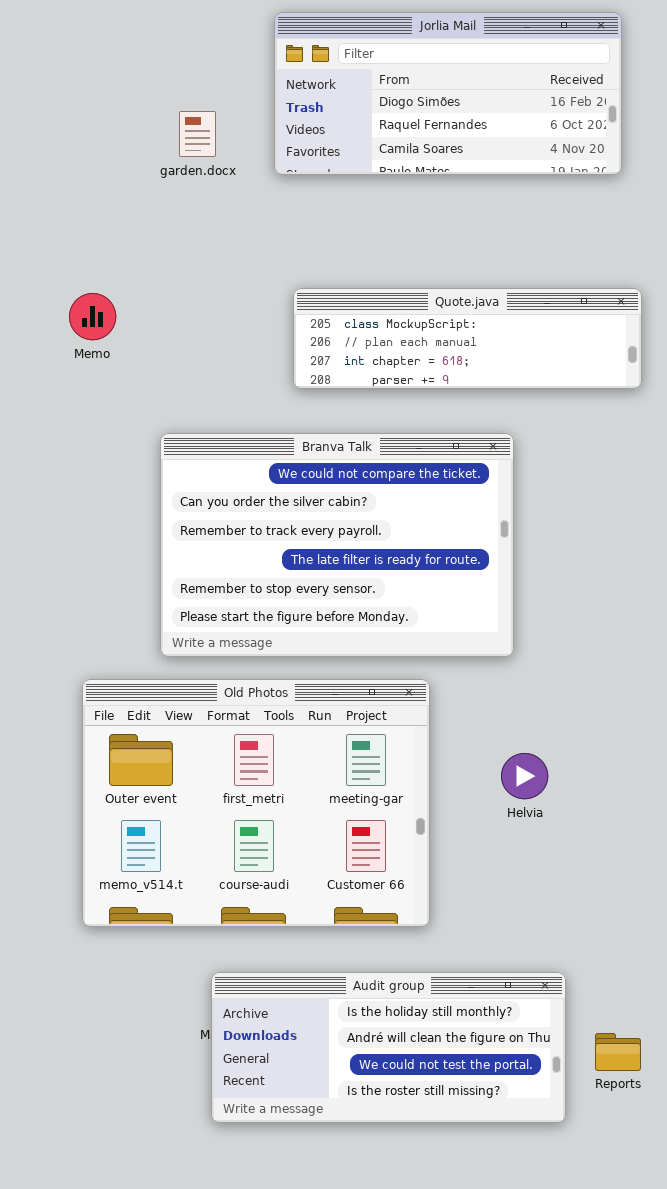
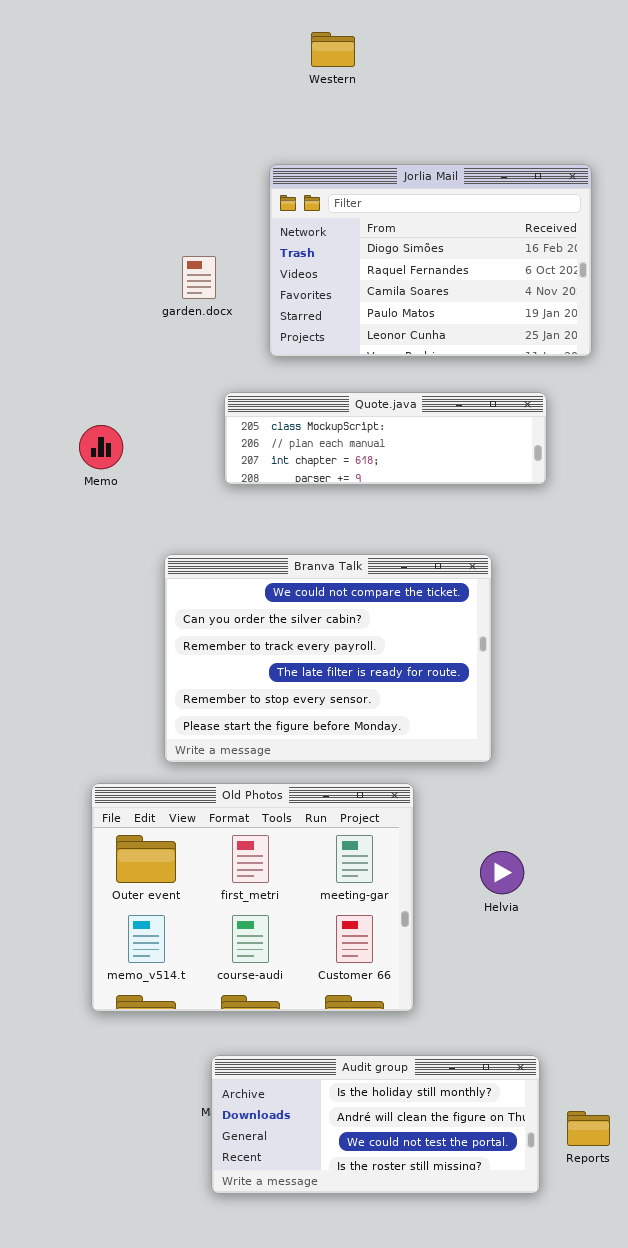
Jorlia Mail: [274,12,622,175] -> [269,164,592,357], resized
Quote.java: [293,288,642,389] -> [224,392,547,485], moved

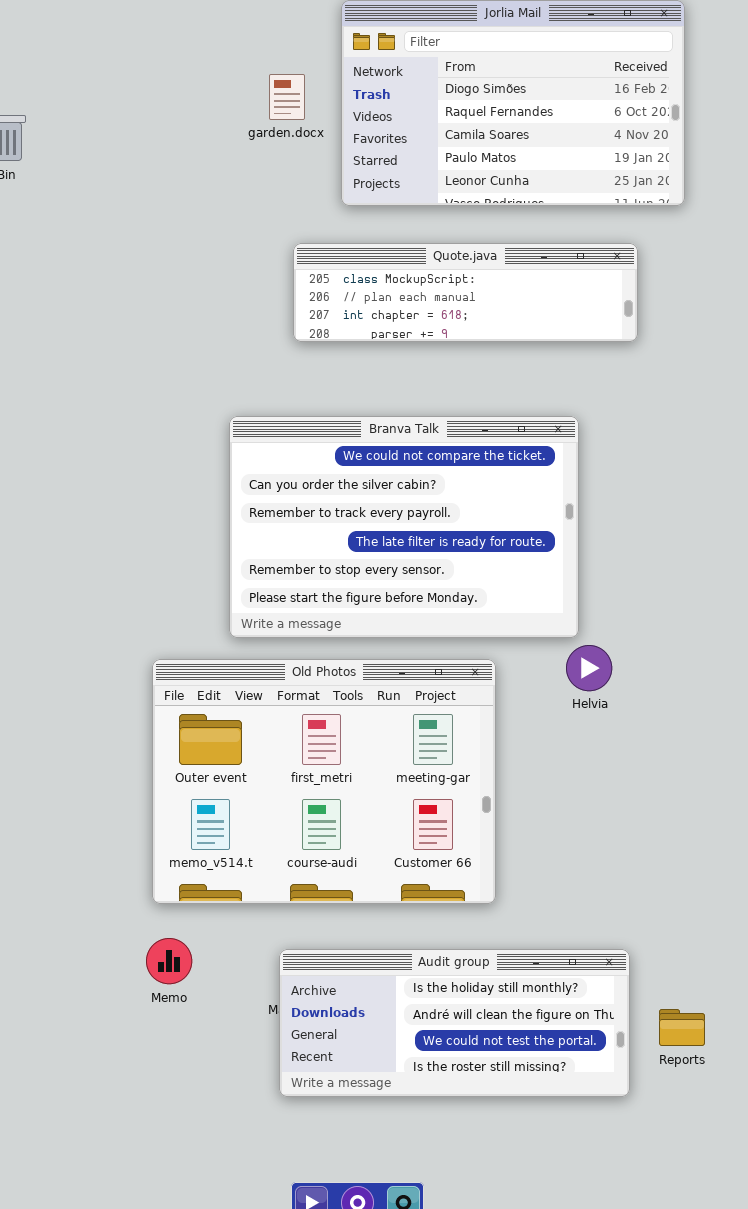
garden.docx: [182,256,216,299] -> [269,74,305,120], moved
Memo: [79,425,123,469] -> [146,938,192,984], moved
Helvia: [480,851,524,894] -> [566,645,612,691], moved

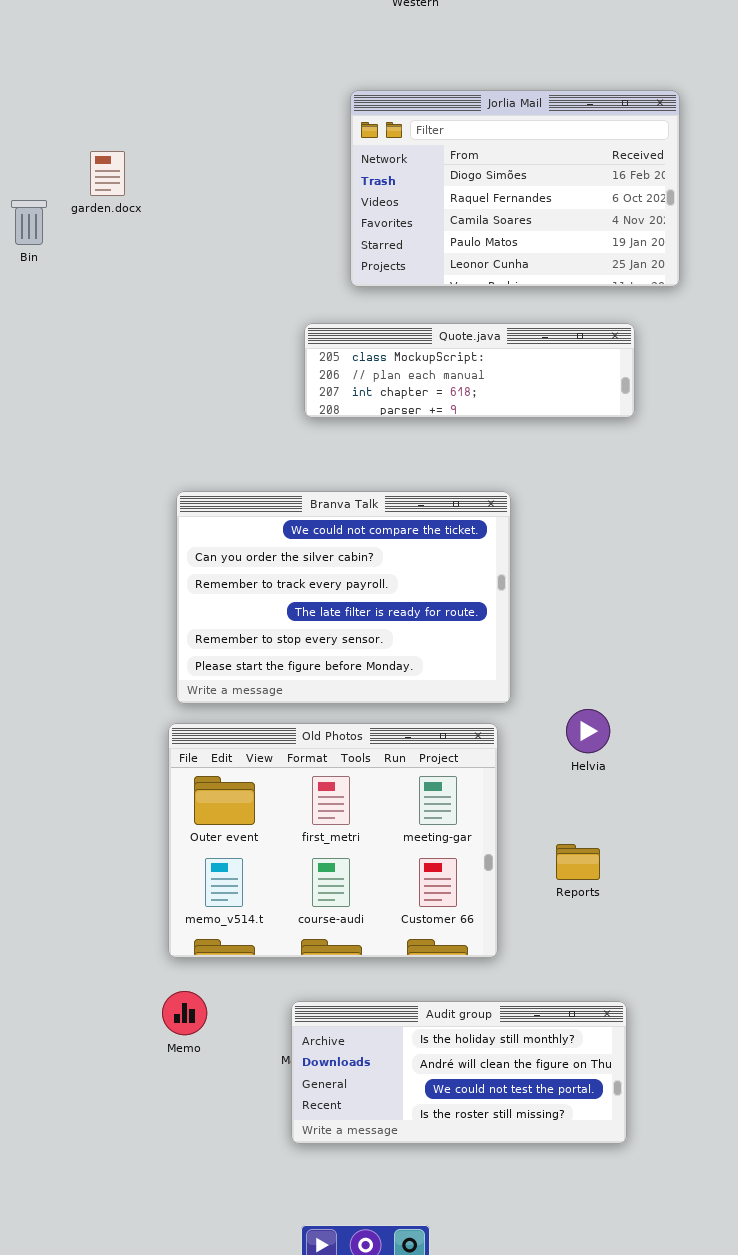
garden.docx: [269,74,305,120] -> [90,151,125,196], moved
Branva Talk: [229,416,579,638] -> [176,491,511,704], moved
Reports: [659,1009,705,1046] -> [556,844,600,880], moved

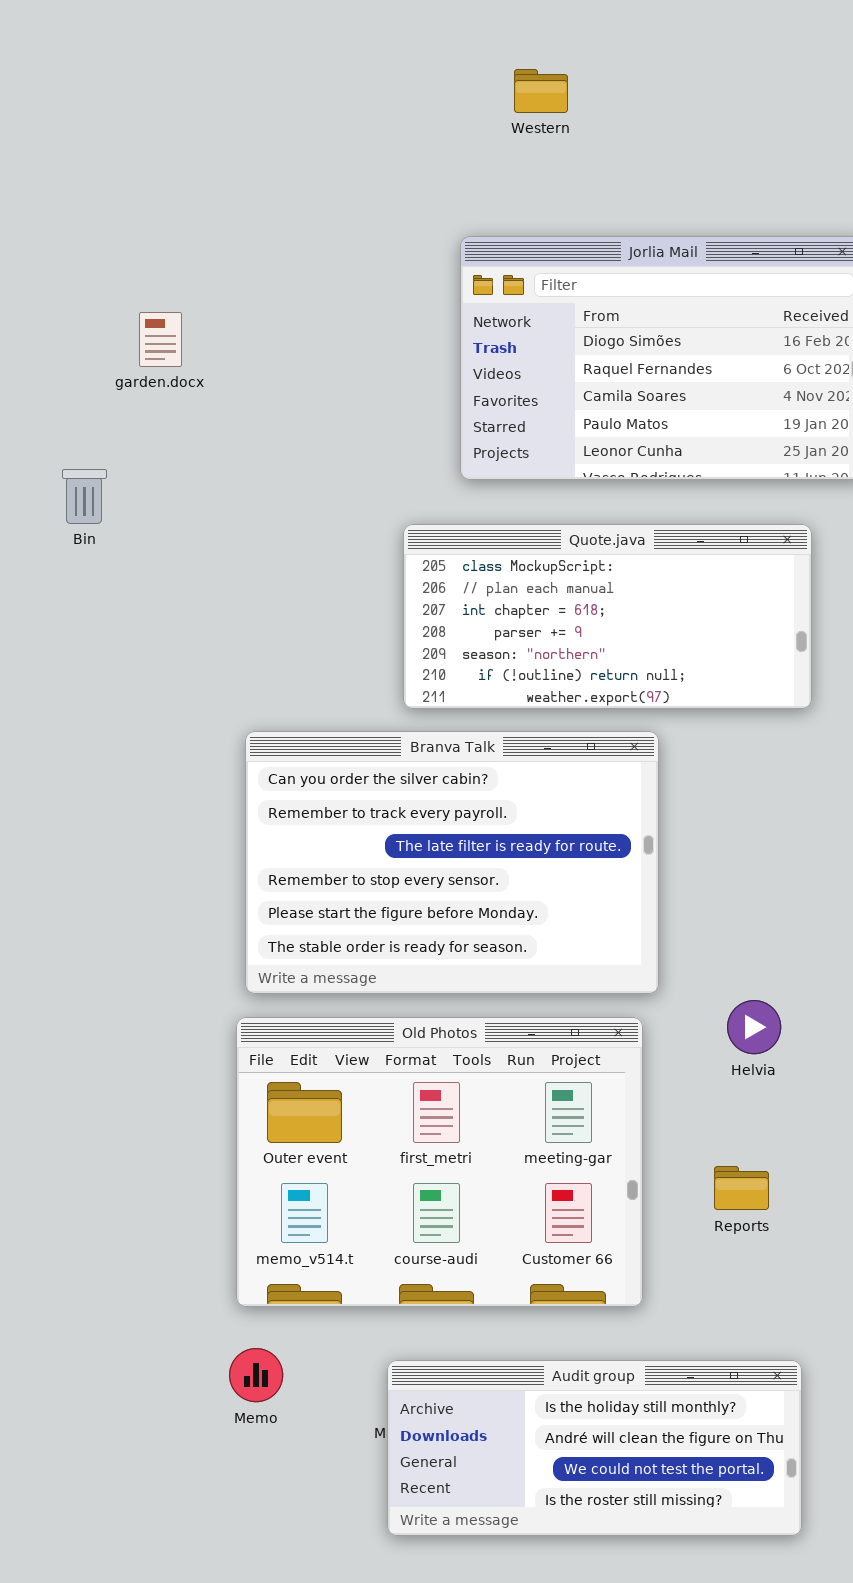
Bin: [11,200,47,245] -> [62,469,107,524], moved
Quote.java: [304,323,635,418] -> [403,524,812,709], resized
Branva Talk: [176,491,511,704] -> [245,731,659,994], scrolled down 1 row

